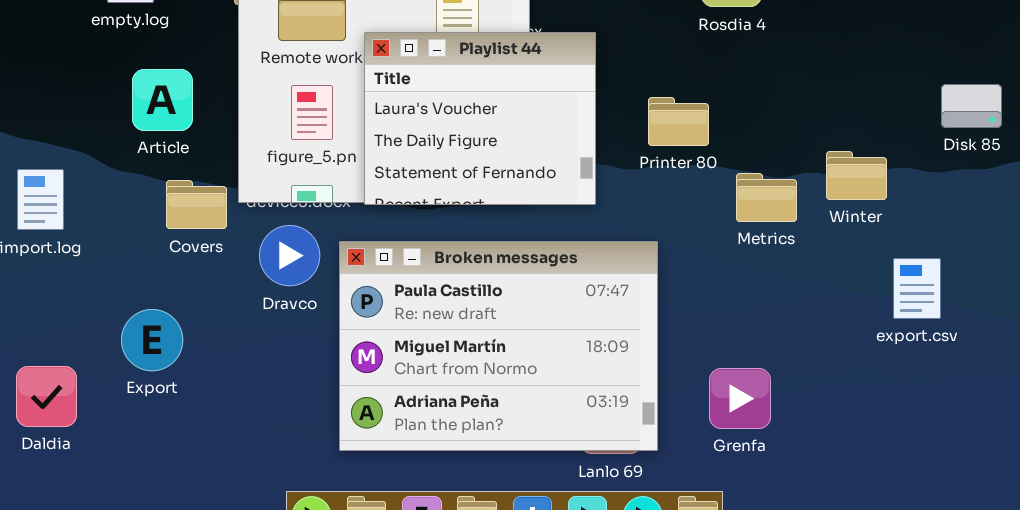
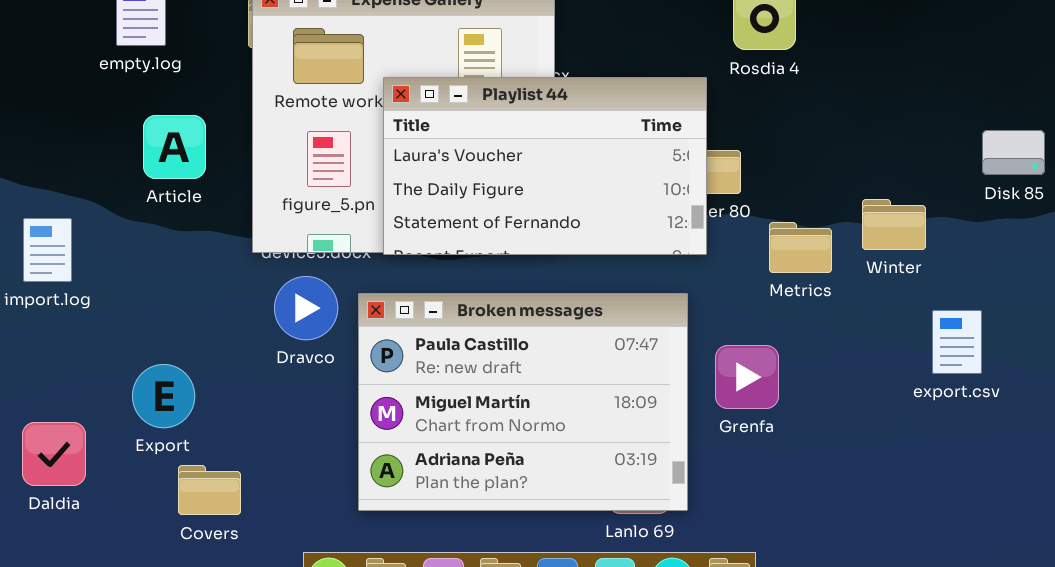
Playlist 44: [364,32,596,205] -> [383,77,707,255], resized
Covers: [166,180,227,229] -> [178,465,241,515], moved
Grenfa: [709,368,771,429] -> [715,345,779,409], moved

